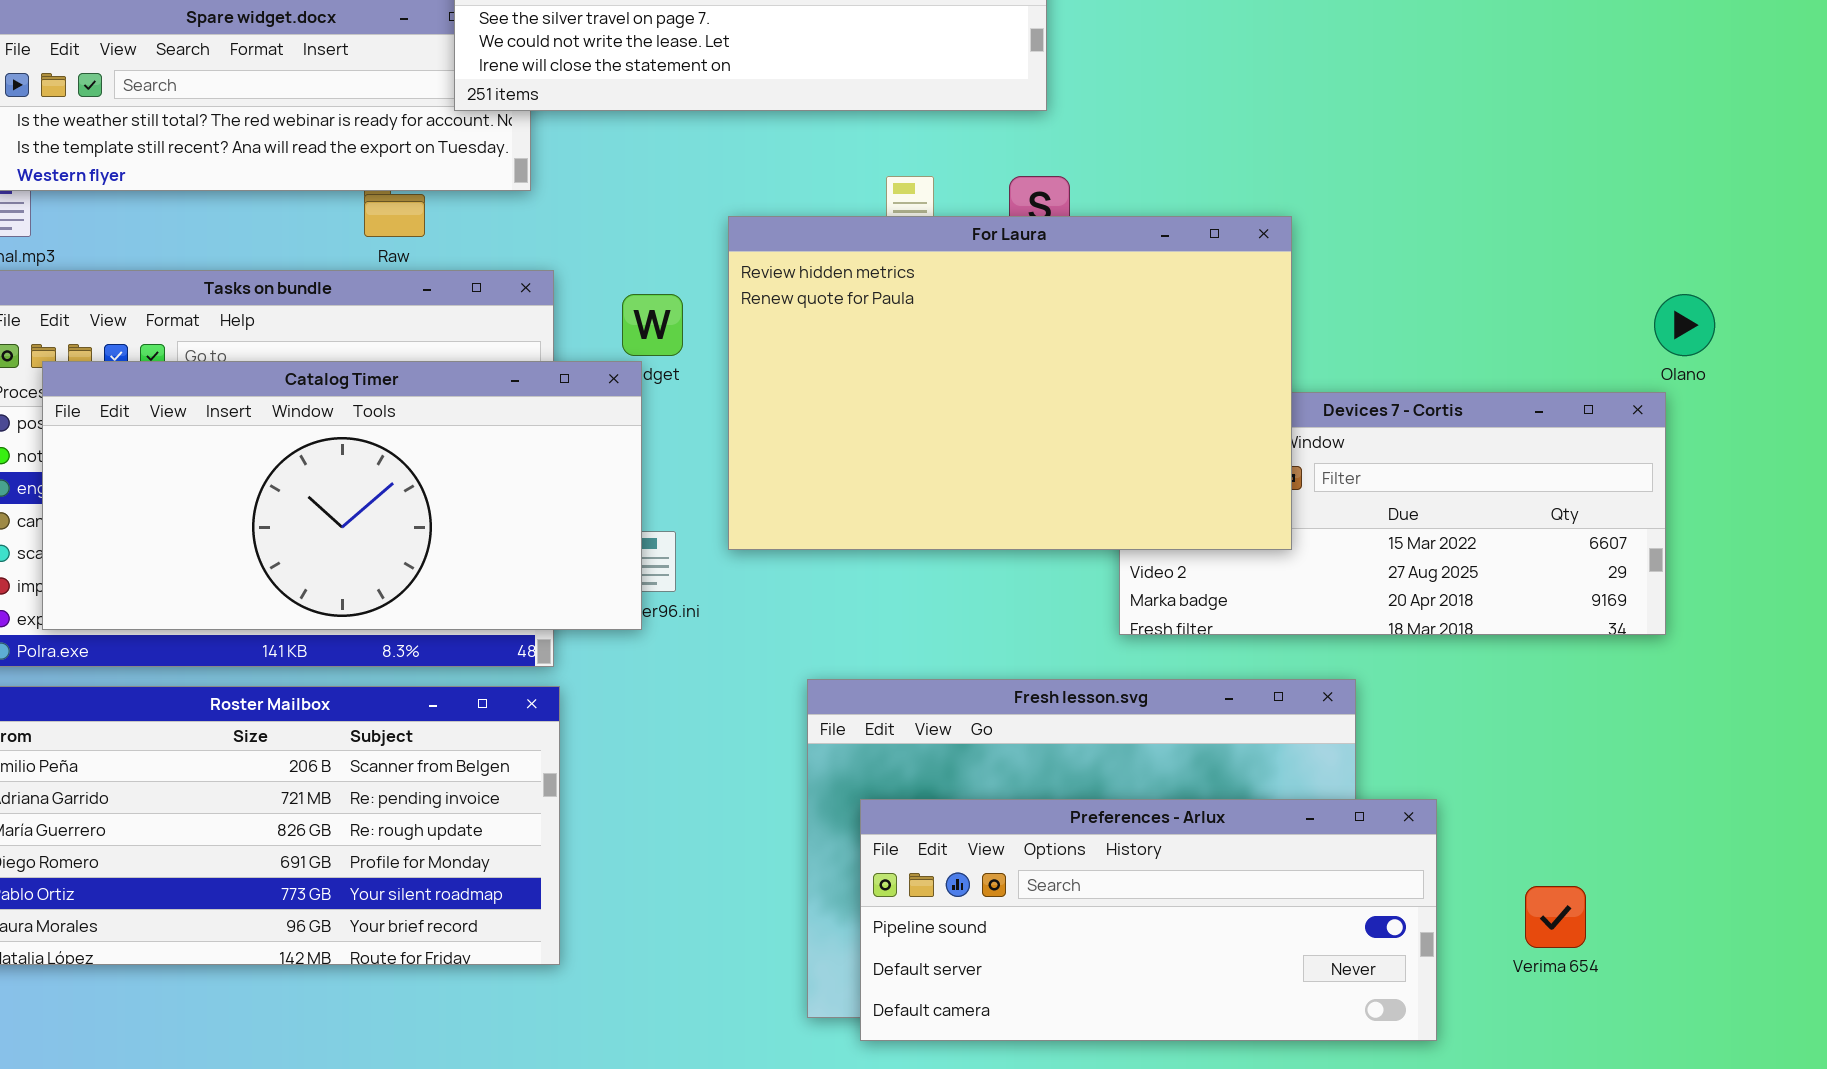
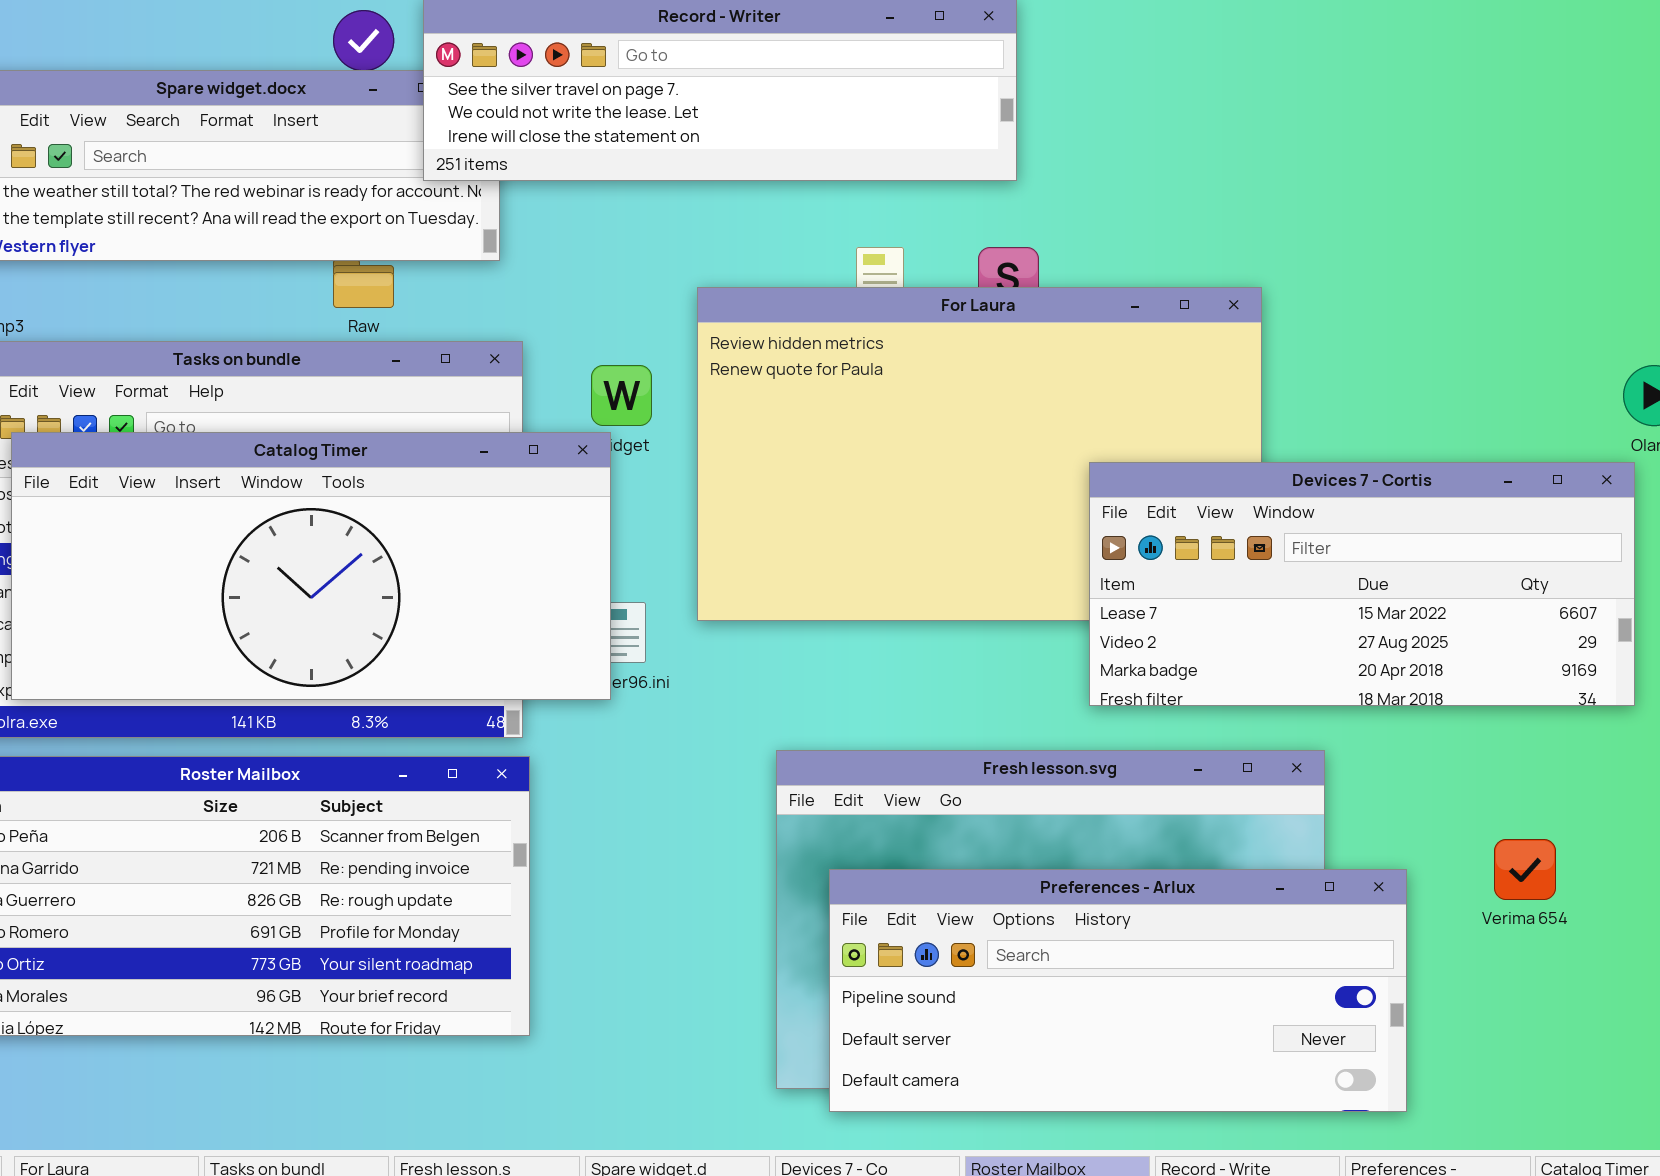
Devices 7 - Cortis: [1119,392,1666,635] -> [1089,462,1635,706], raised
Verima 654: [1525,886,1586,948] -> [1494,839,1556,900], moved

